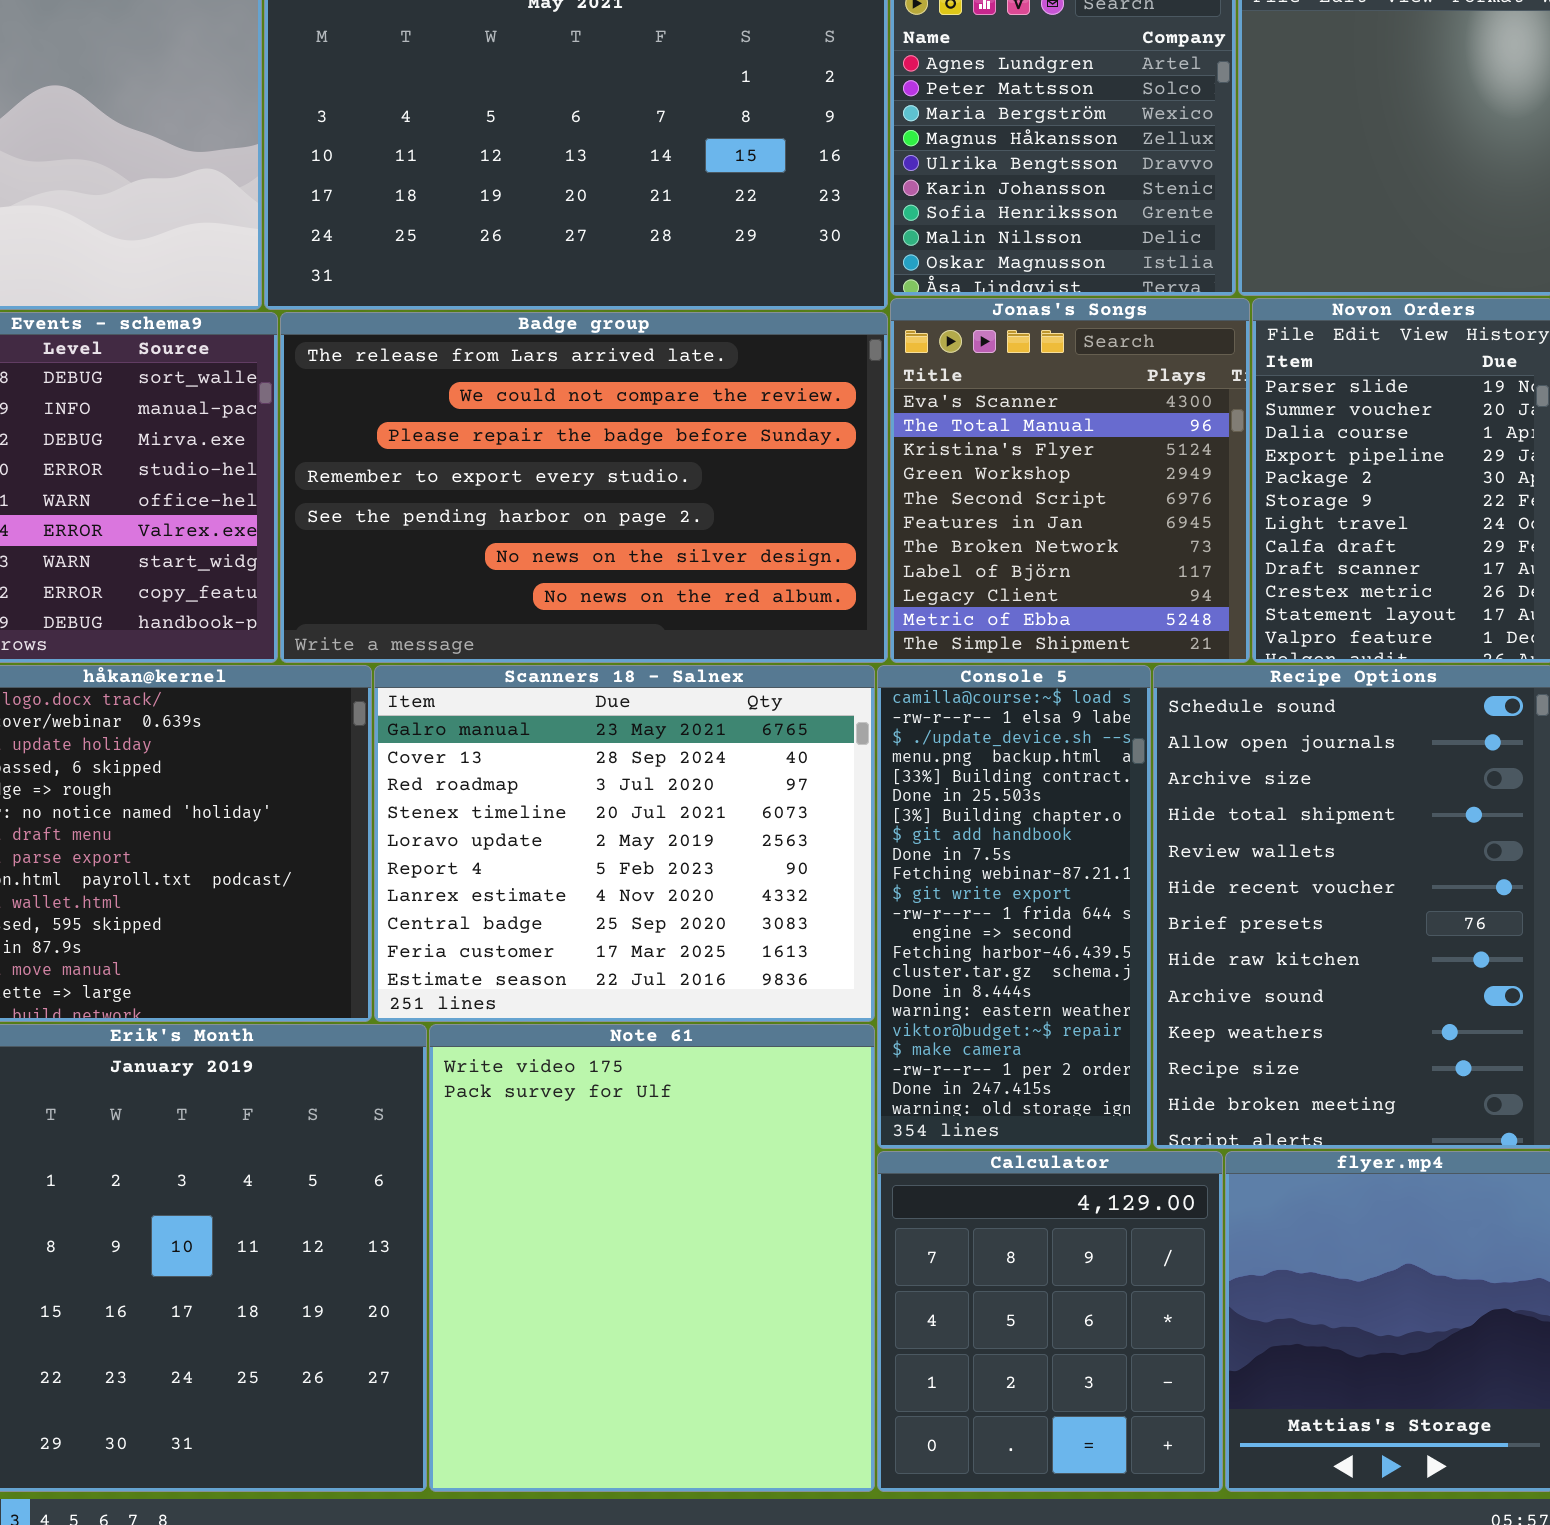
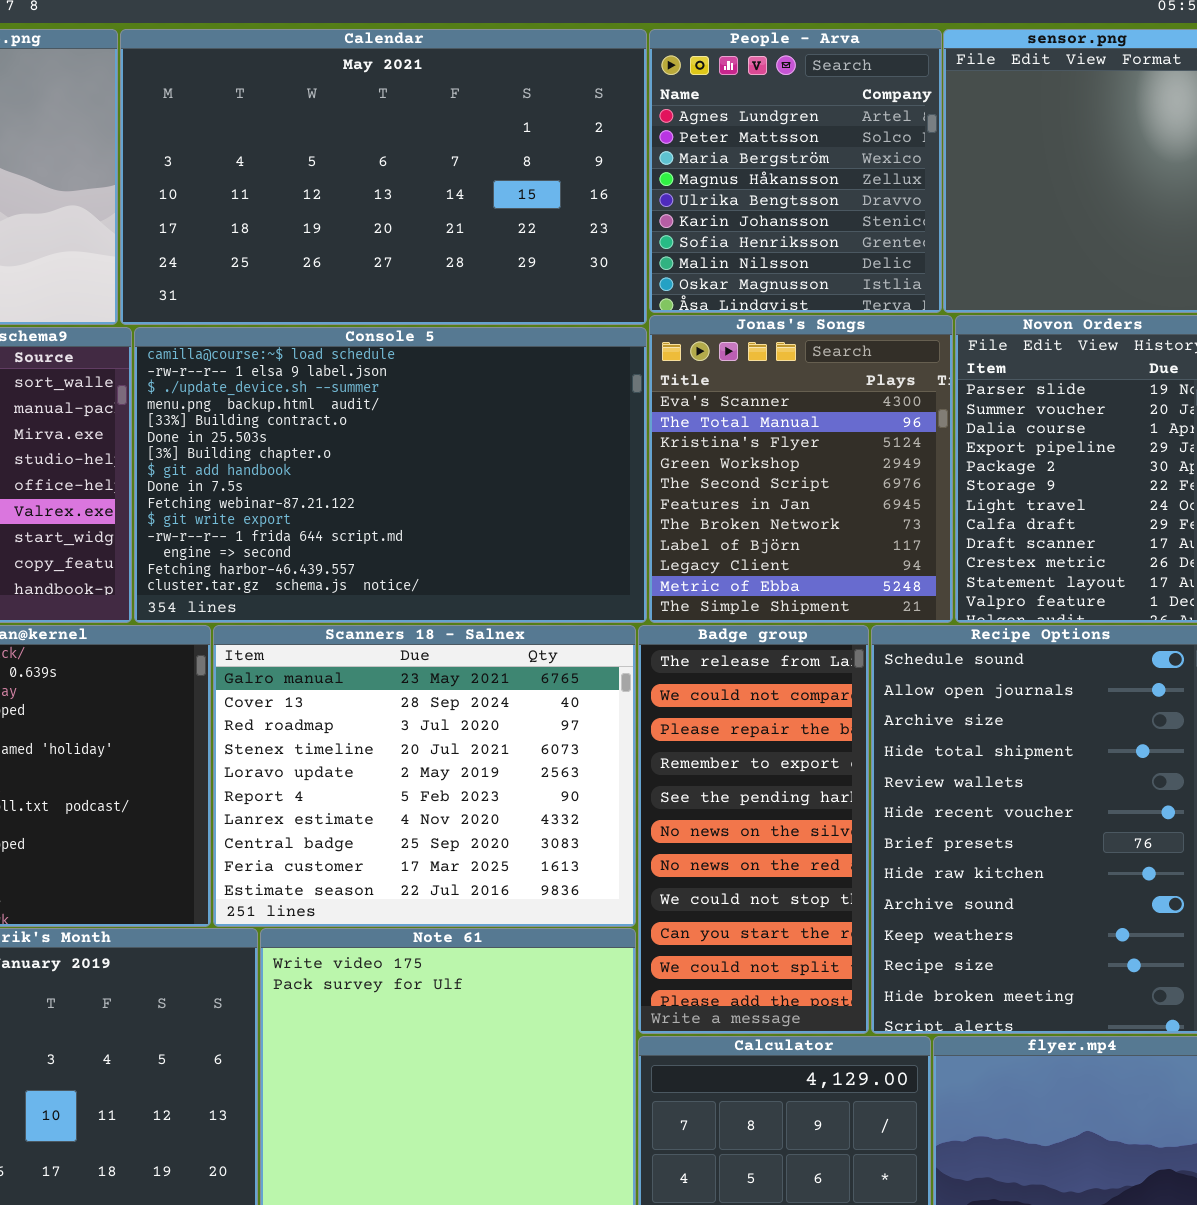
Badge group: [280,312,888,663] -> [638,625,869,1034], moved, resized
Console 5: [877,665,1151,1149] -> [134,327,647,623], moved, resized

